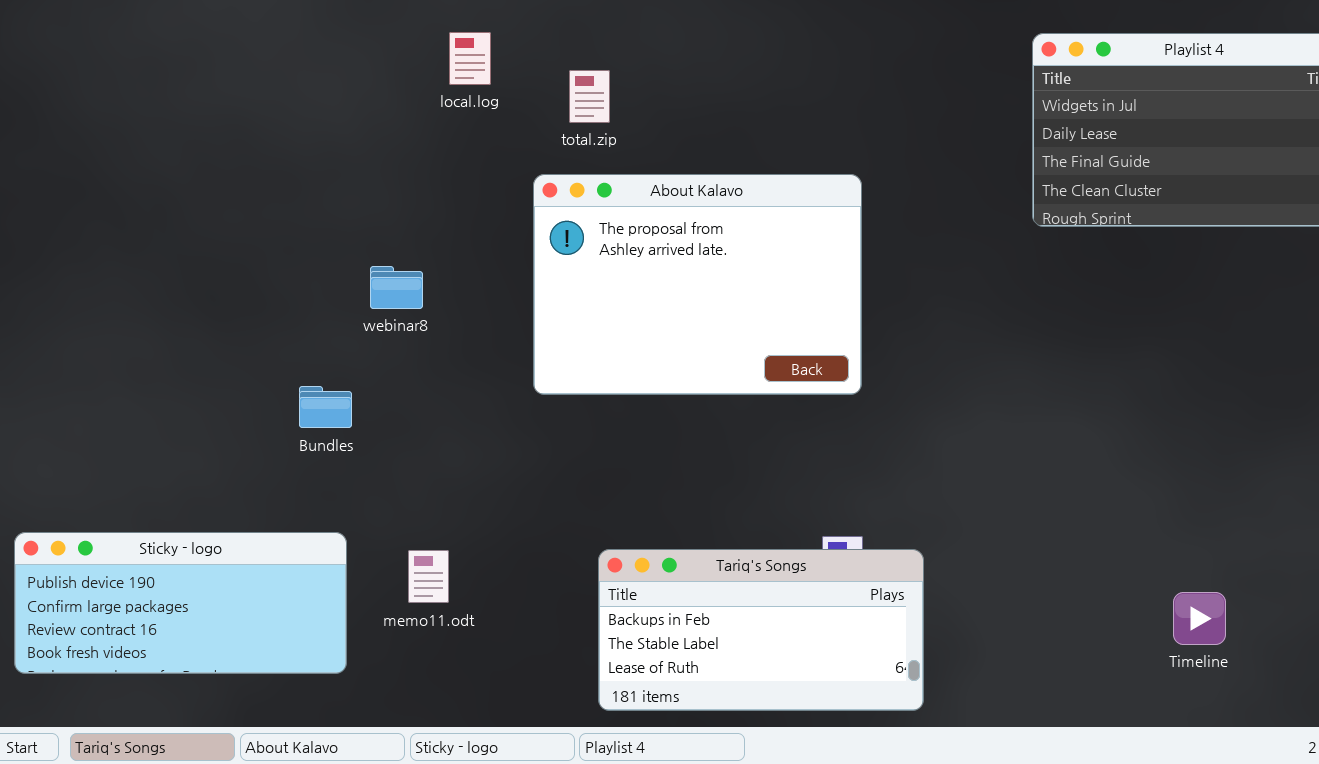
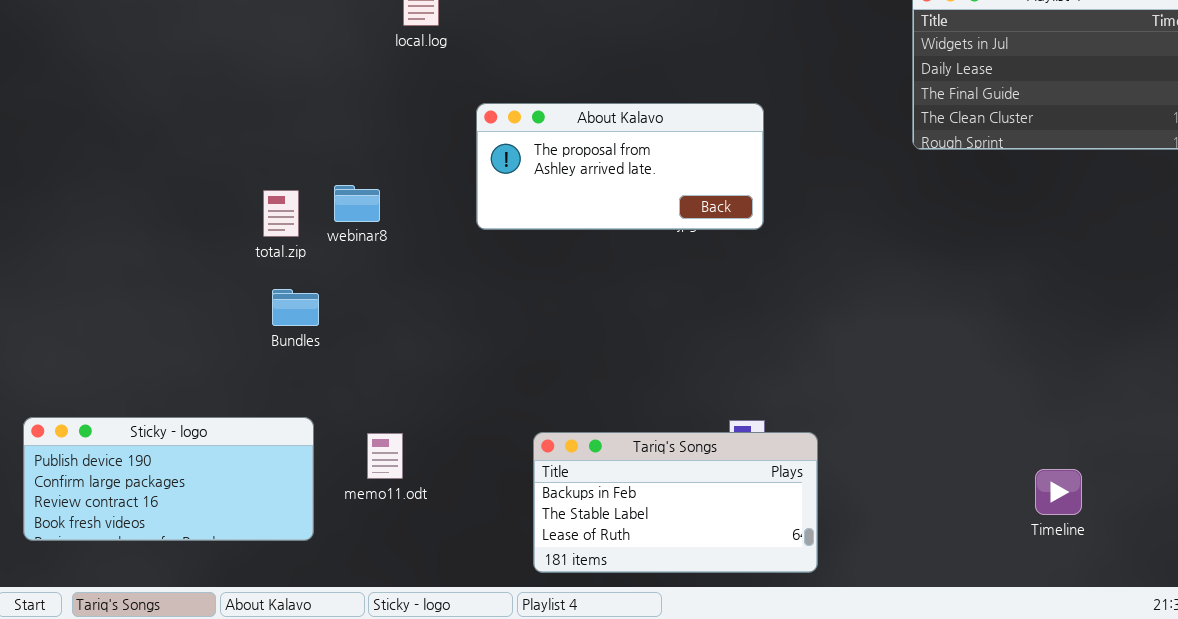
total.zip: [569,70,610,123] -> [263,190,299,237], moved
About Kalavo: [533,174,862,395] -> [476,103,764,230], resized

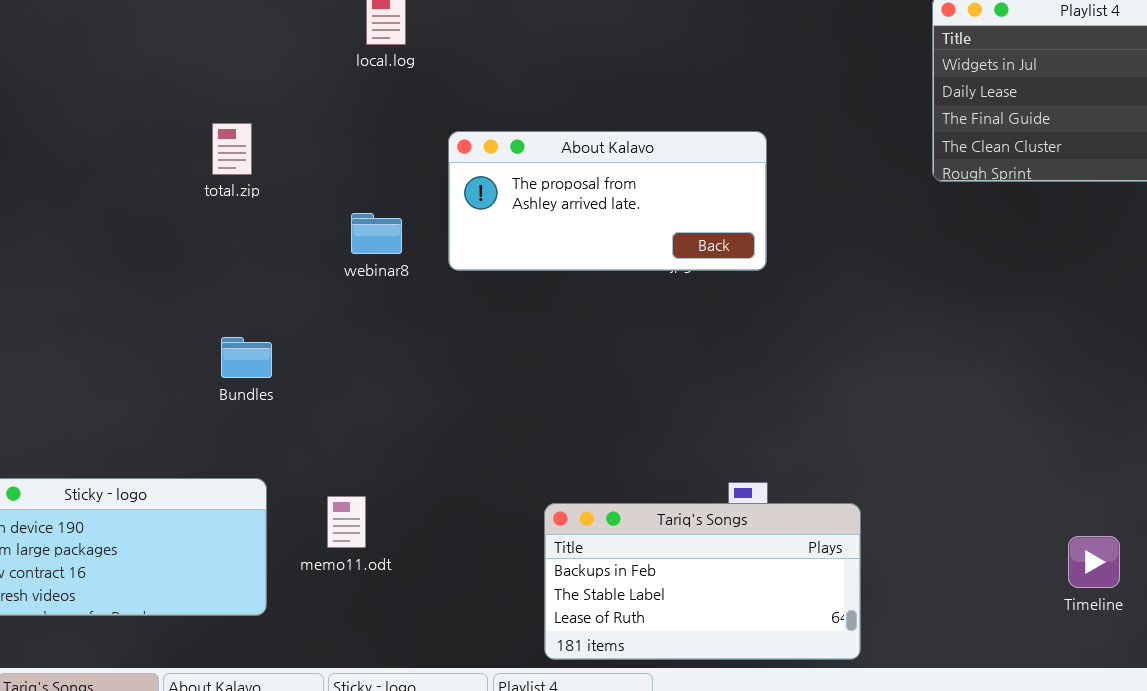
webinar8: [334,185,380,222] -> [351,213,402,254], moved
total.zip: [263,190,299,237] -> [212,123,252,175], moved
Tariq's Songs: [533,432,818,573] -> [544,503,861,660], moved

